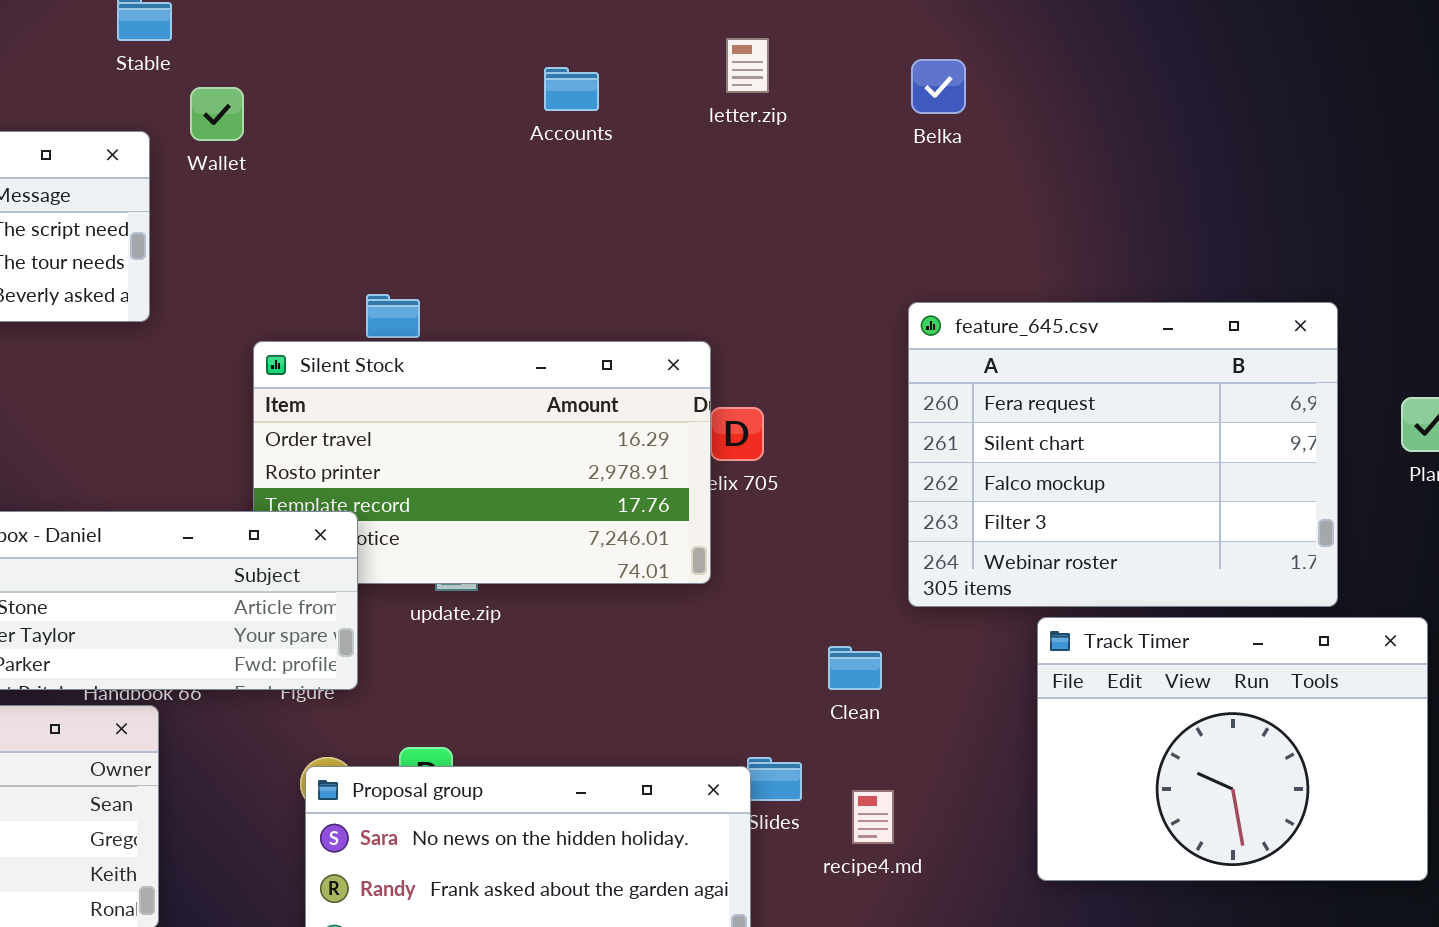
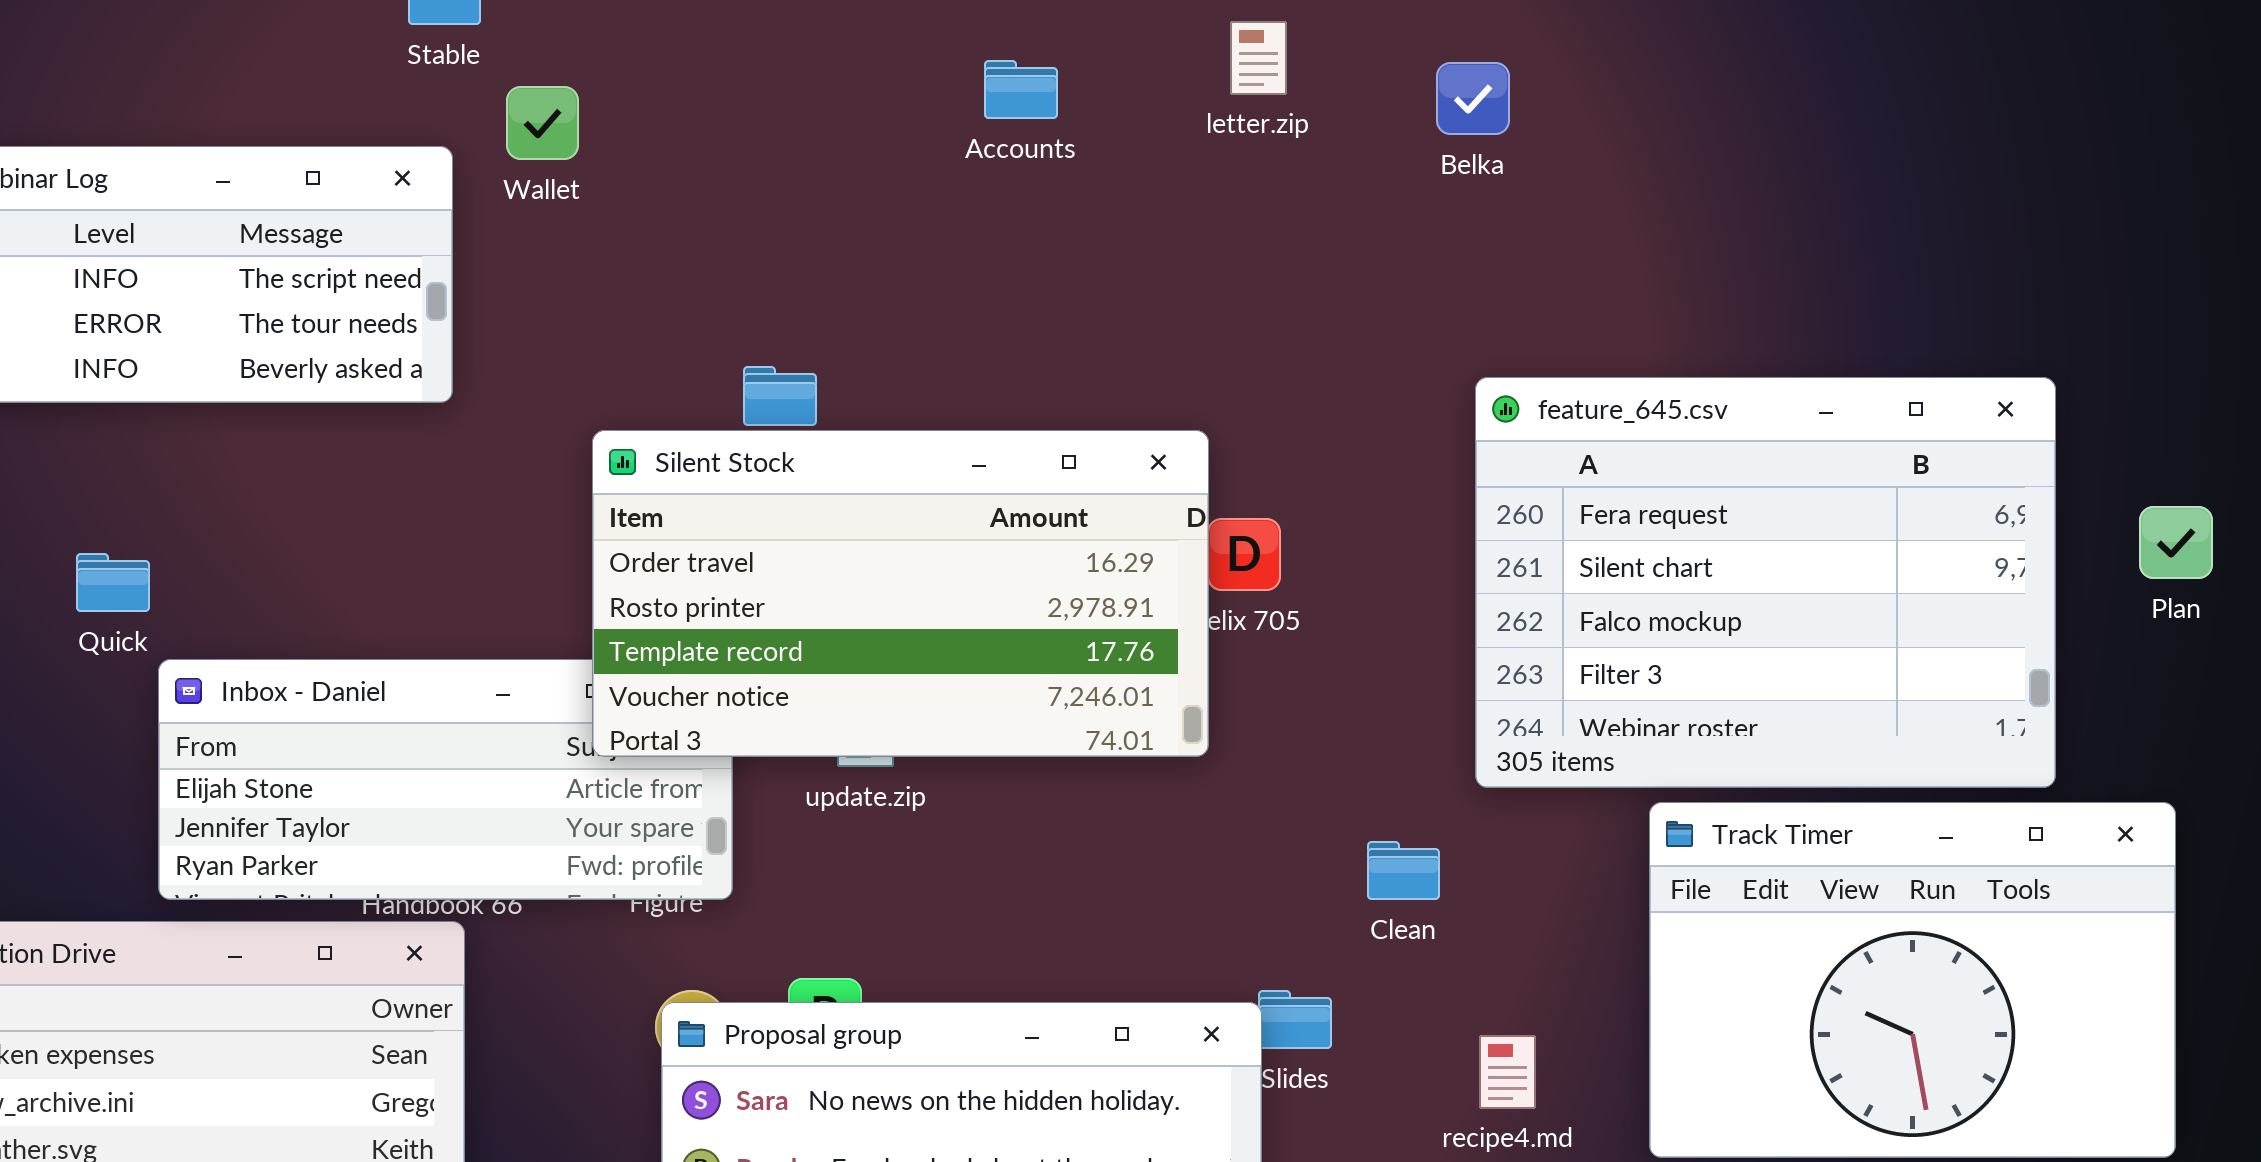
Belka: [911,59,966,114] -> [1436,62,1510,135], moved
Silent Stock: [253,341,711,584] -> [592,430,1209,757], raised
recipe4.md: [852,790,894,844] -> [1479,1035,1536,1109], moved

